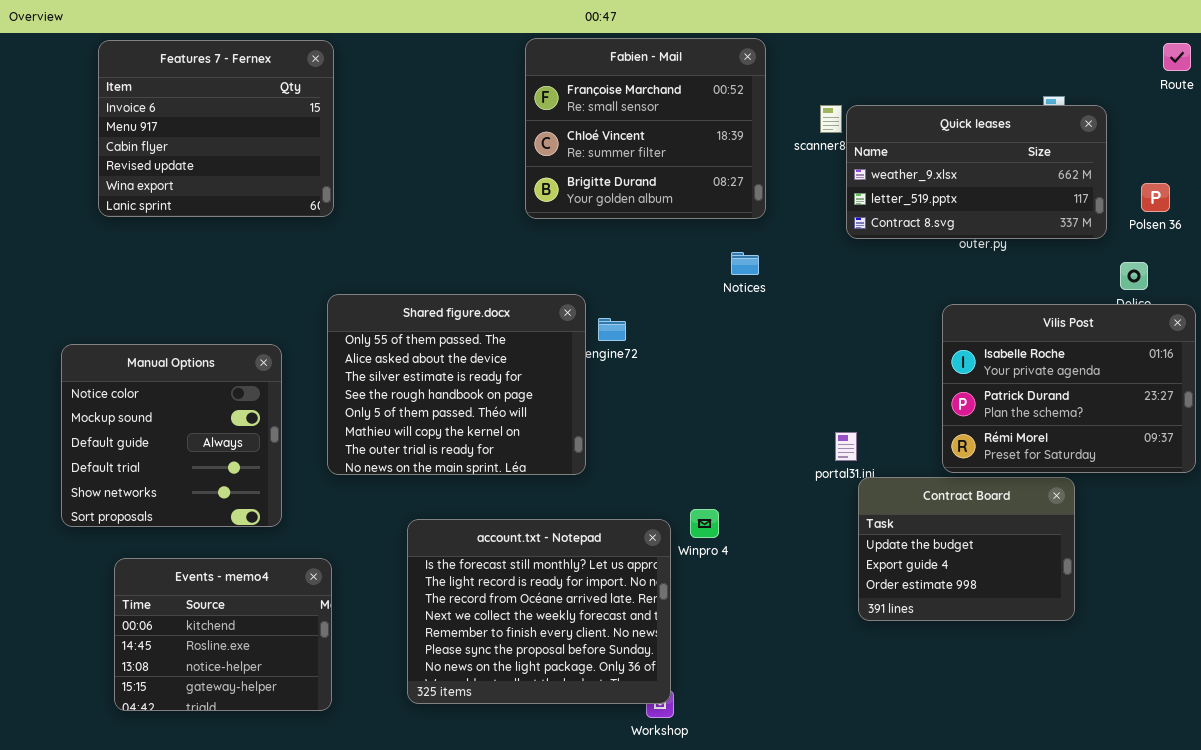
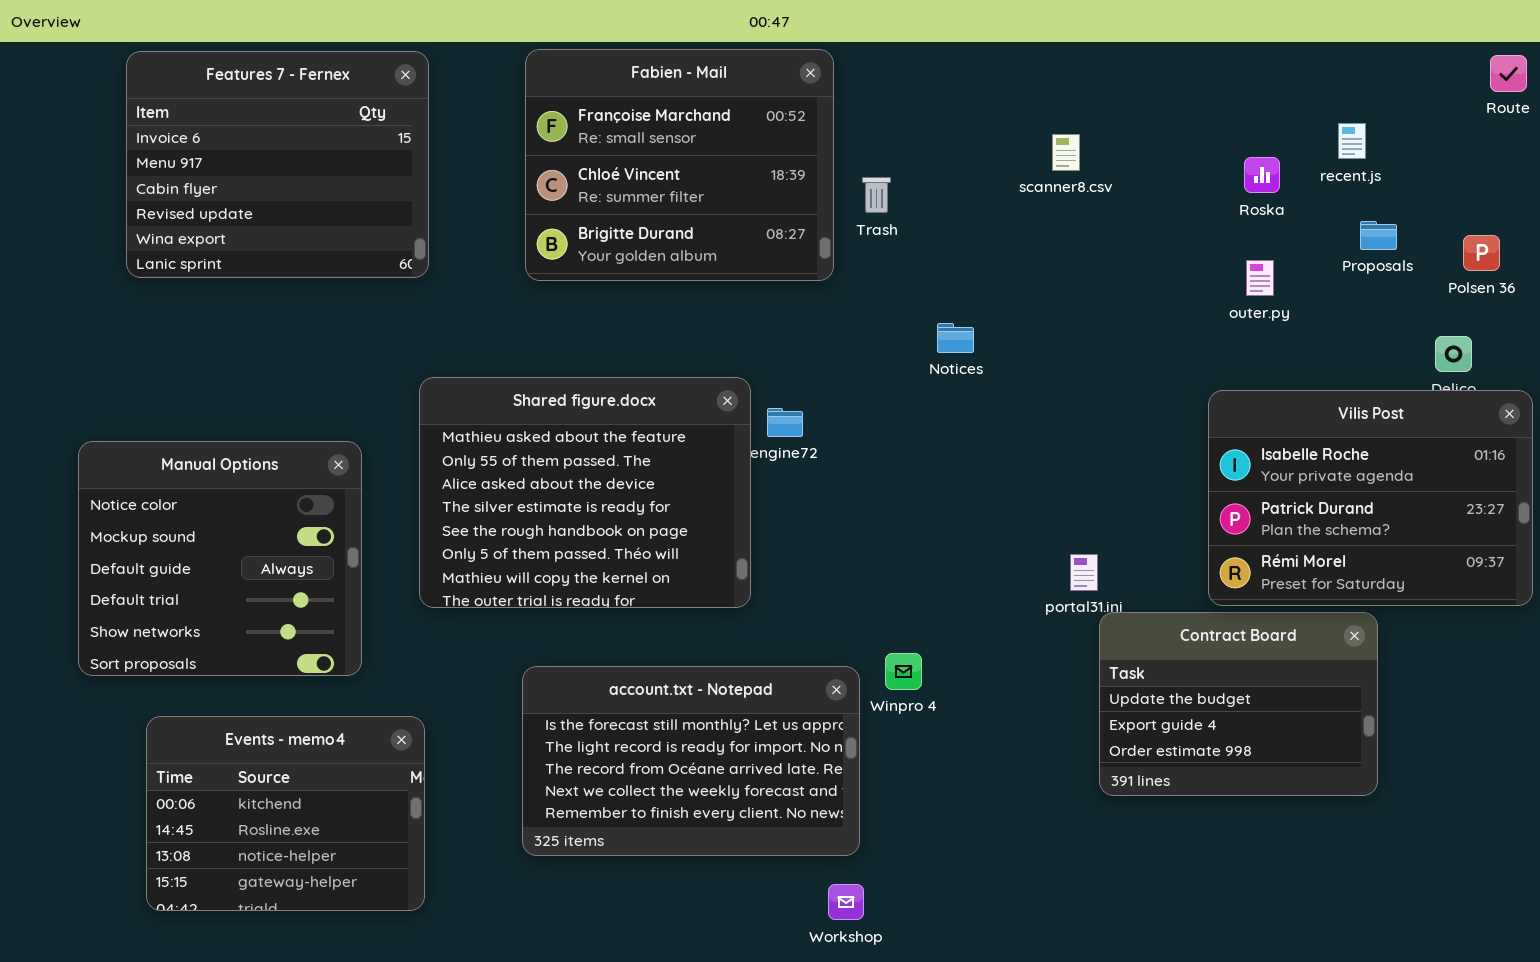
Fabien - Mail: [525,38,766,219] -> [525,49,834,281], moved
Quick leases: [846,105,1107,239] -> none, closed
Shared figure.docx: [327,294,586,475] -> [419,377,751,608], scrolled up 1 row
account.txt - Notepad: [407,519,671,704] -> [522,666,860,856], resized

